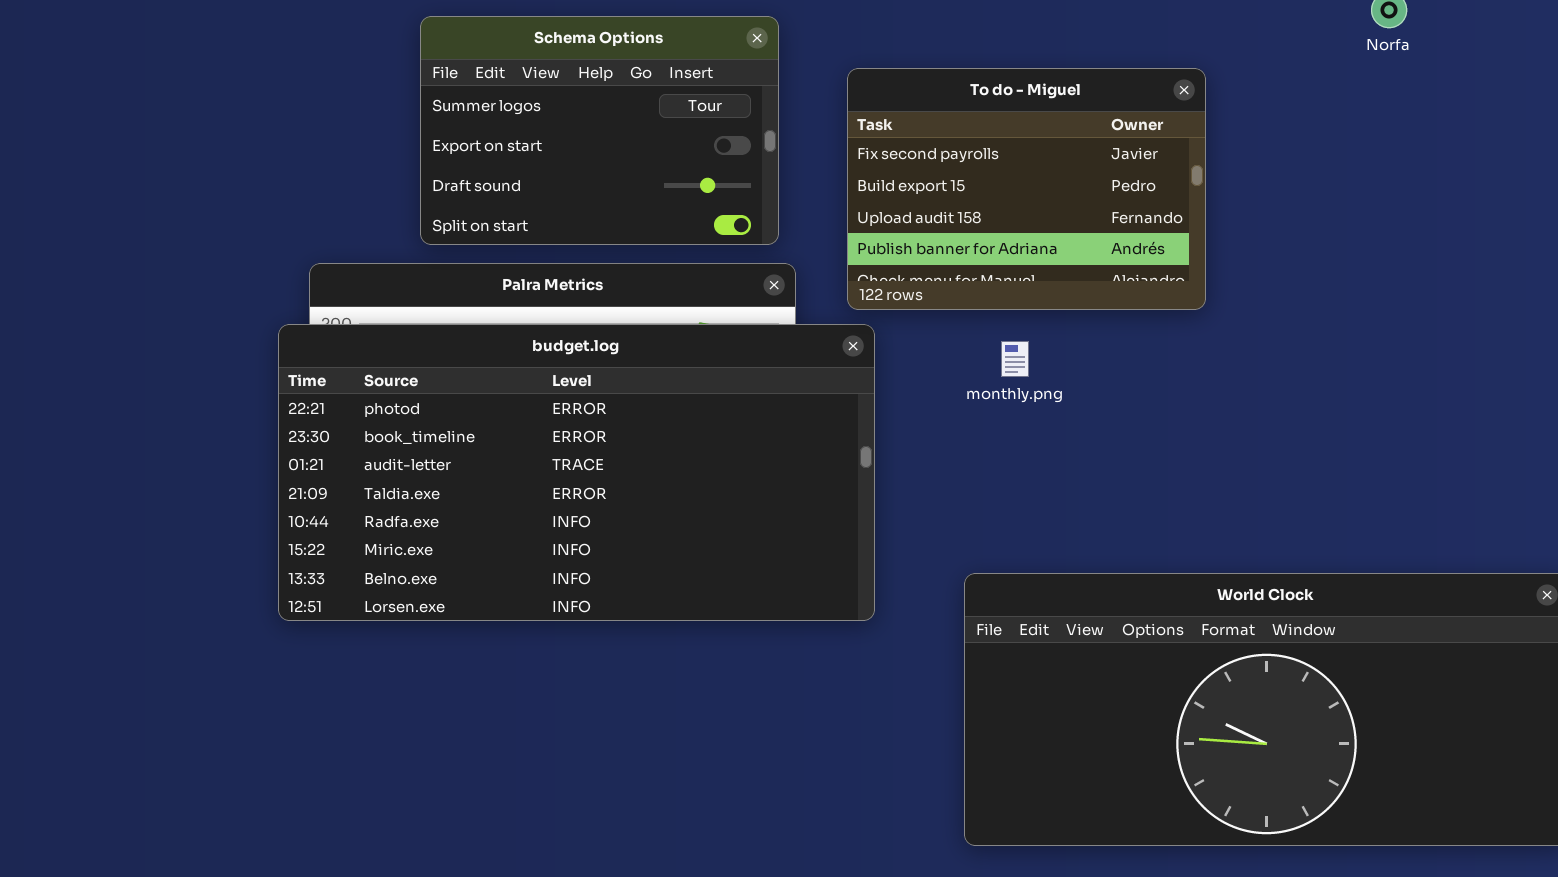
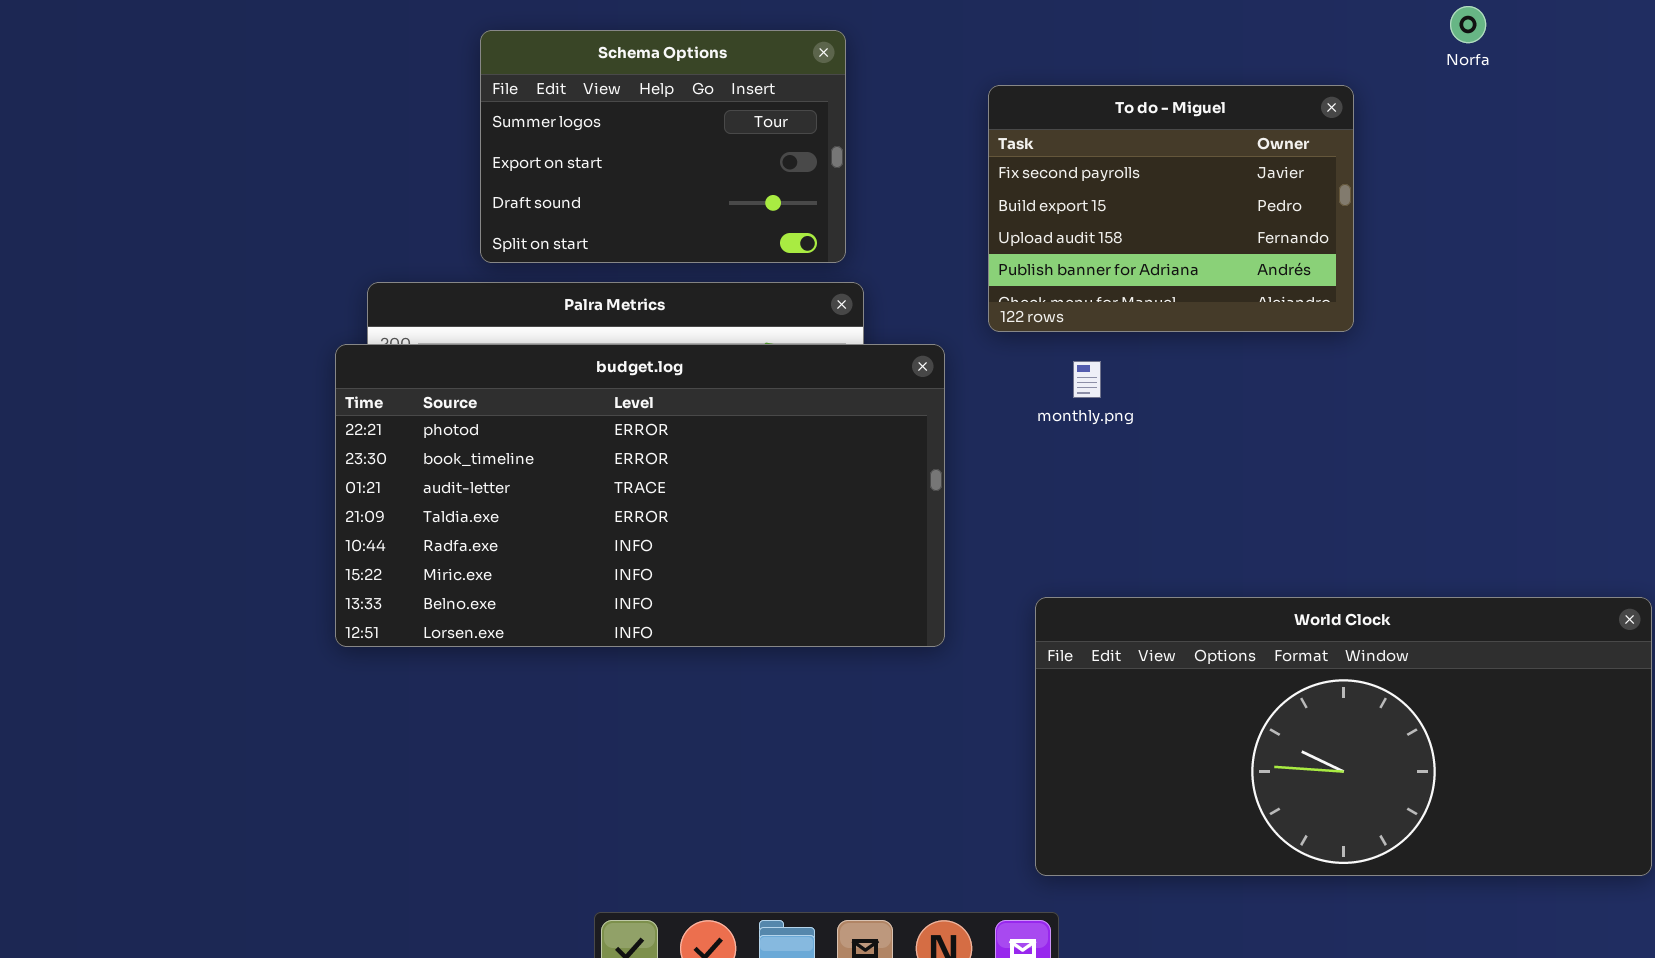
To do - Miguel: [847,68,1206,310] -> [988,85,1354,332], moved

